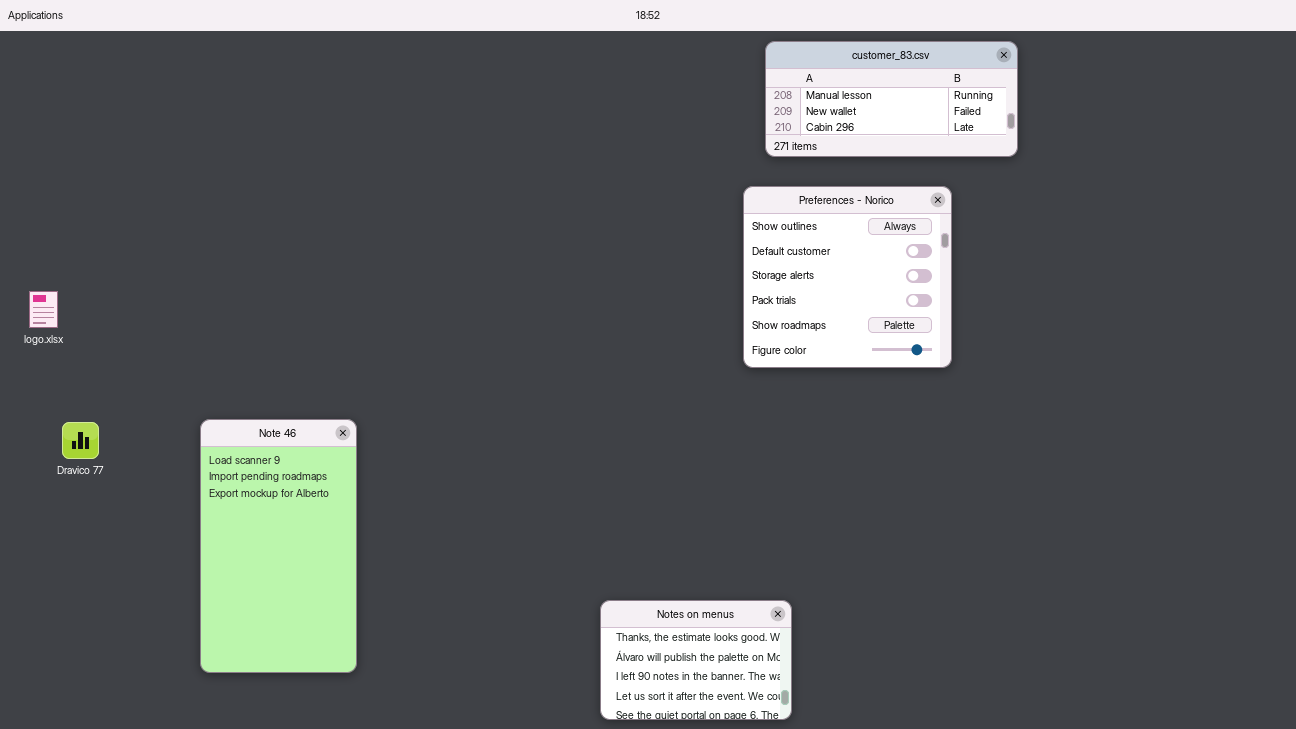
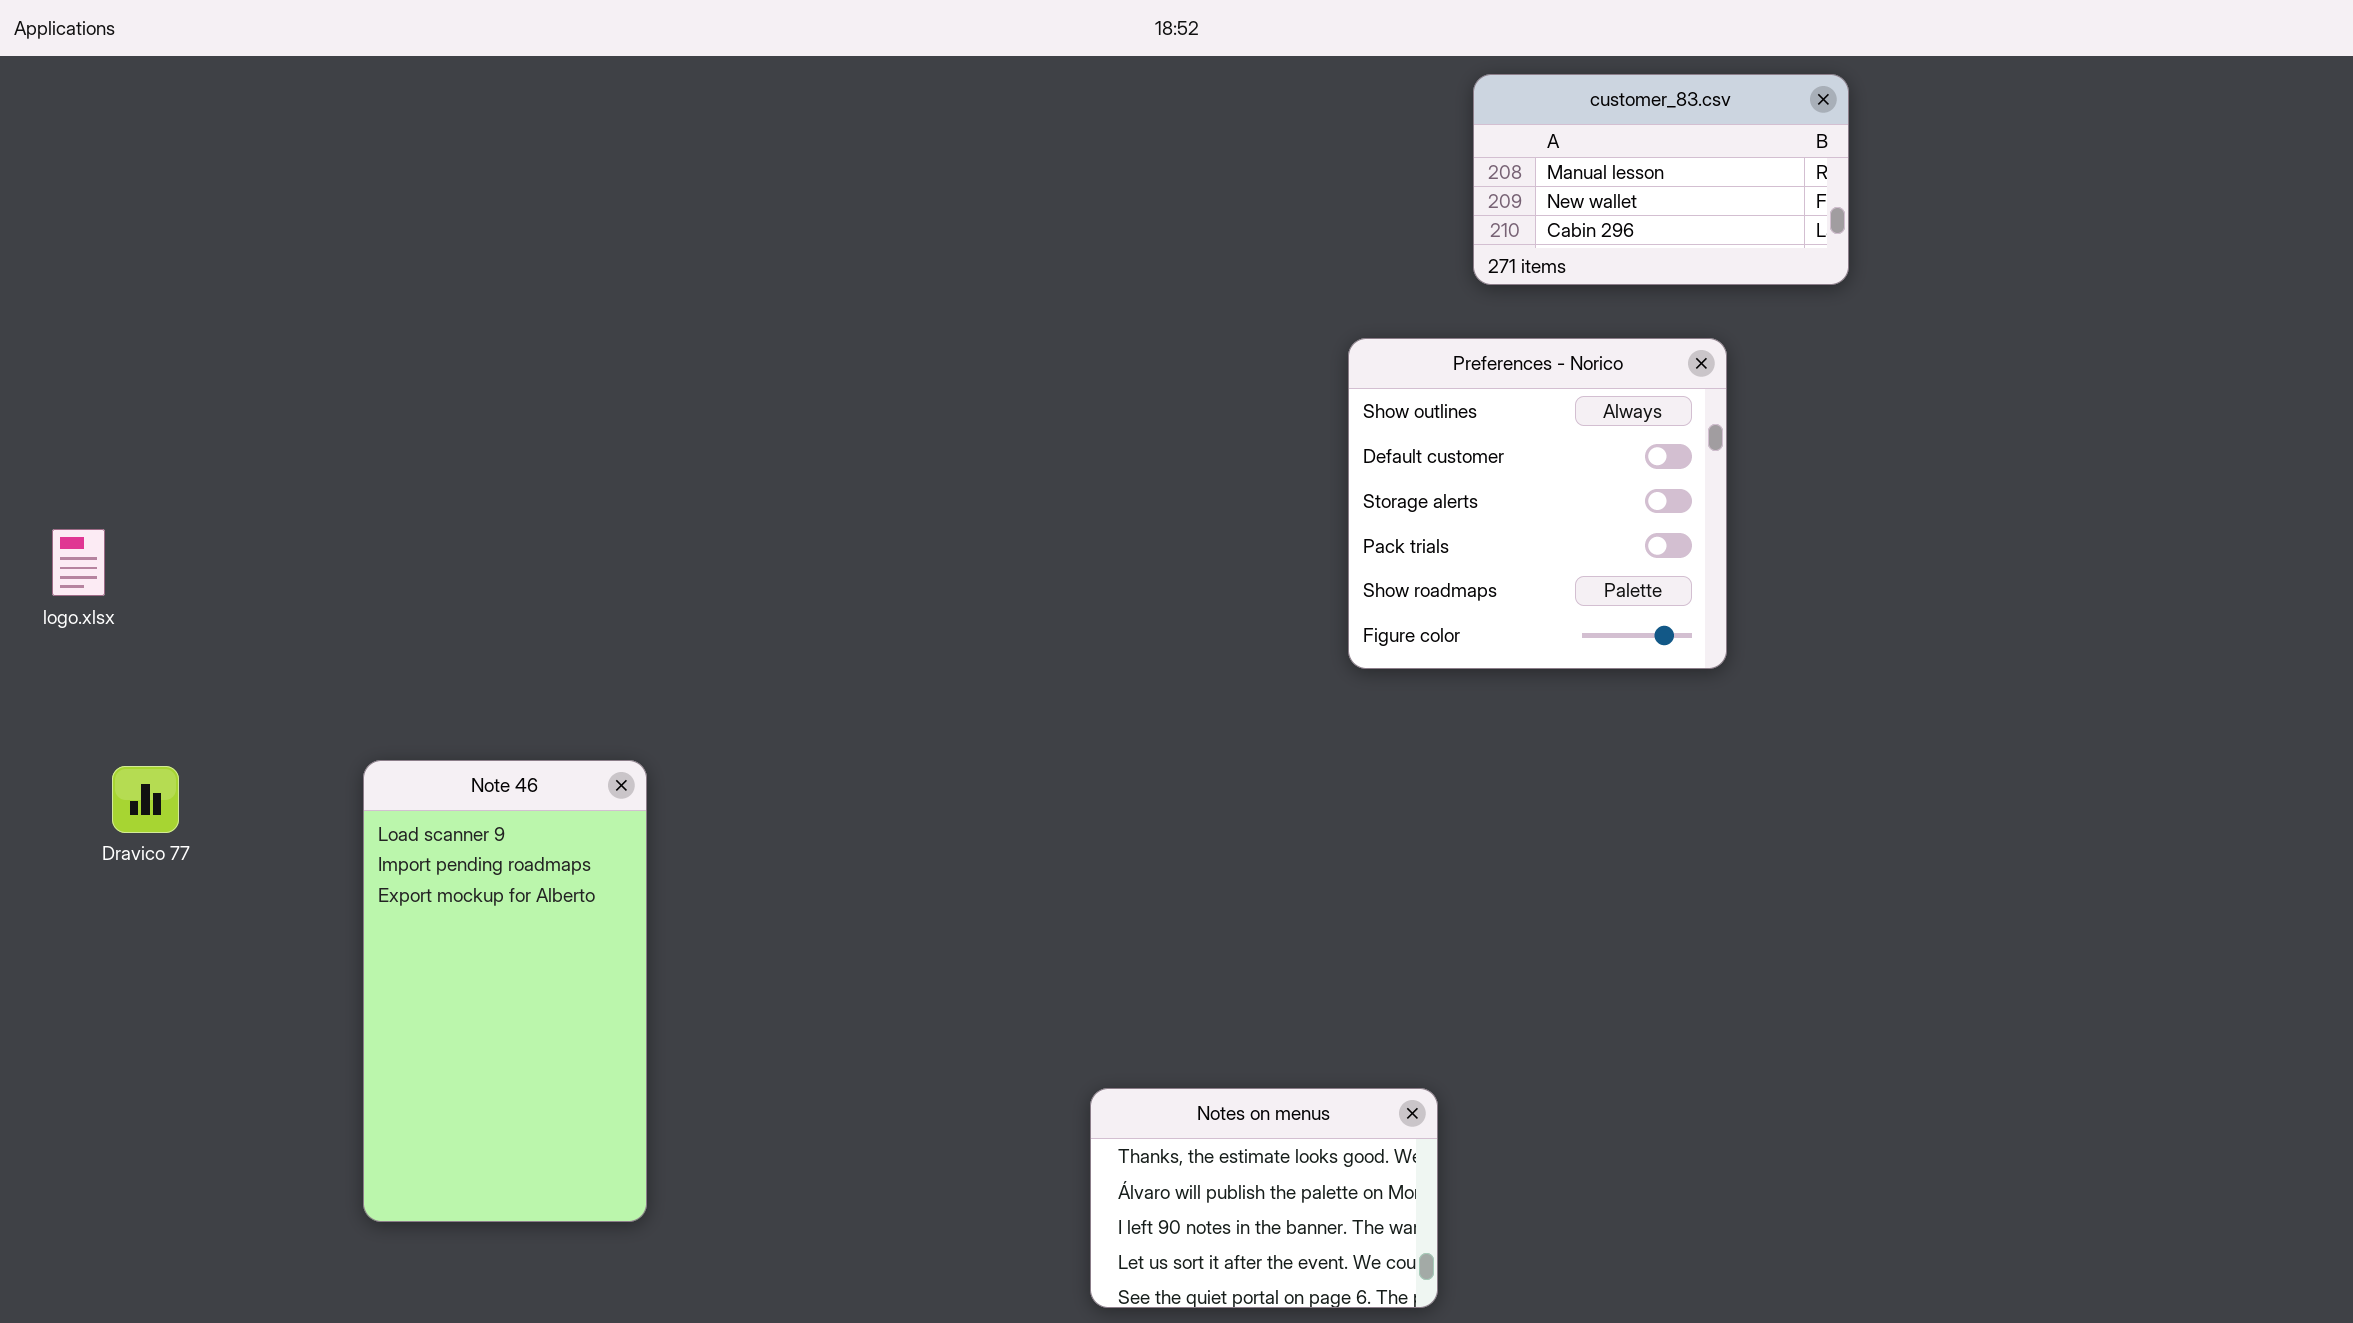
customer_83.csv: [765,41,1018,157] -> [1473,74,1849,285], resized

